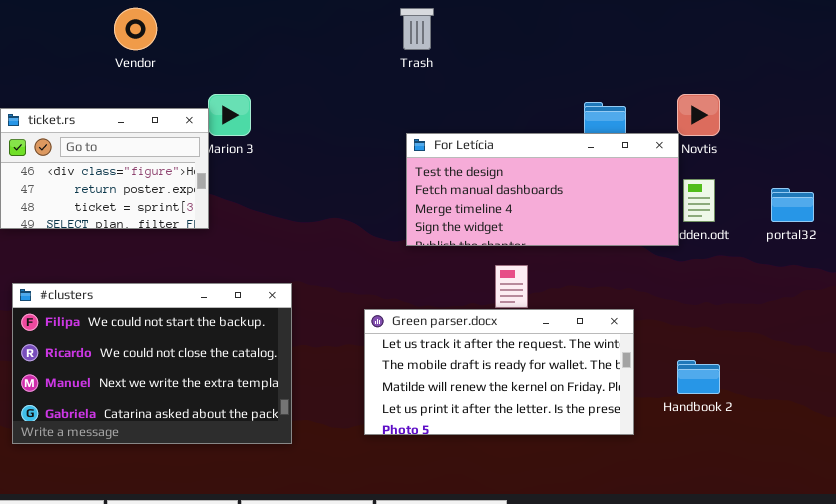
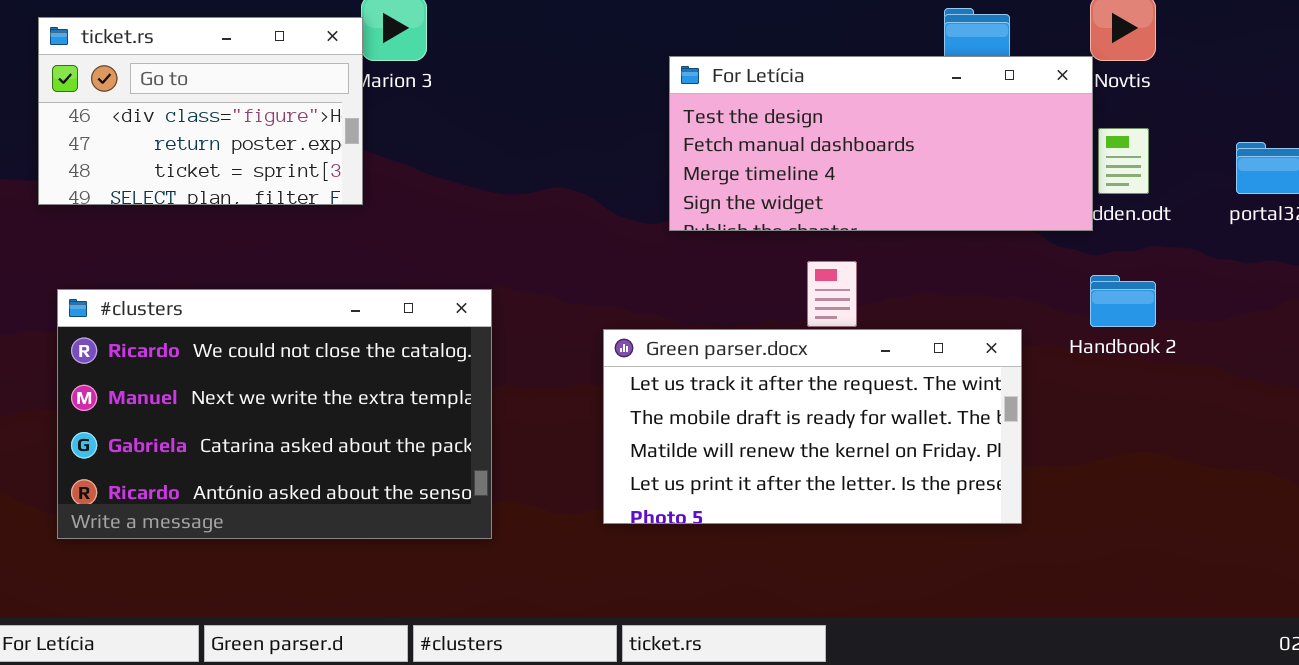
#clusters: [12,283,292,444] -> [57,289,492,539], scrolled down 1 row
Handbook 2: [677,360,720,394] -> [1090,275,1156,327], moved

